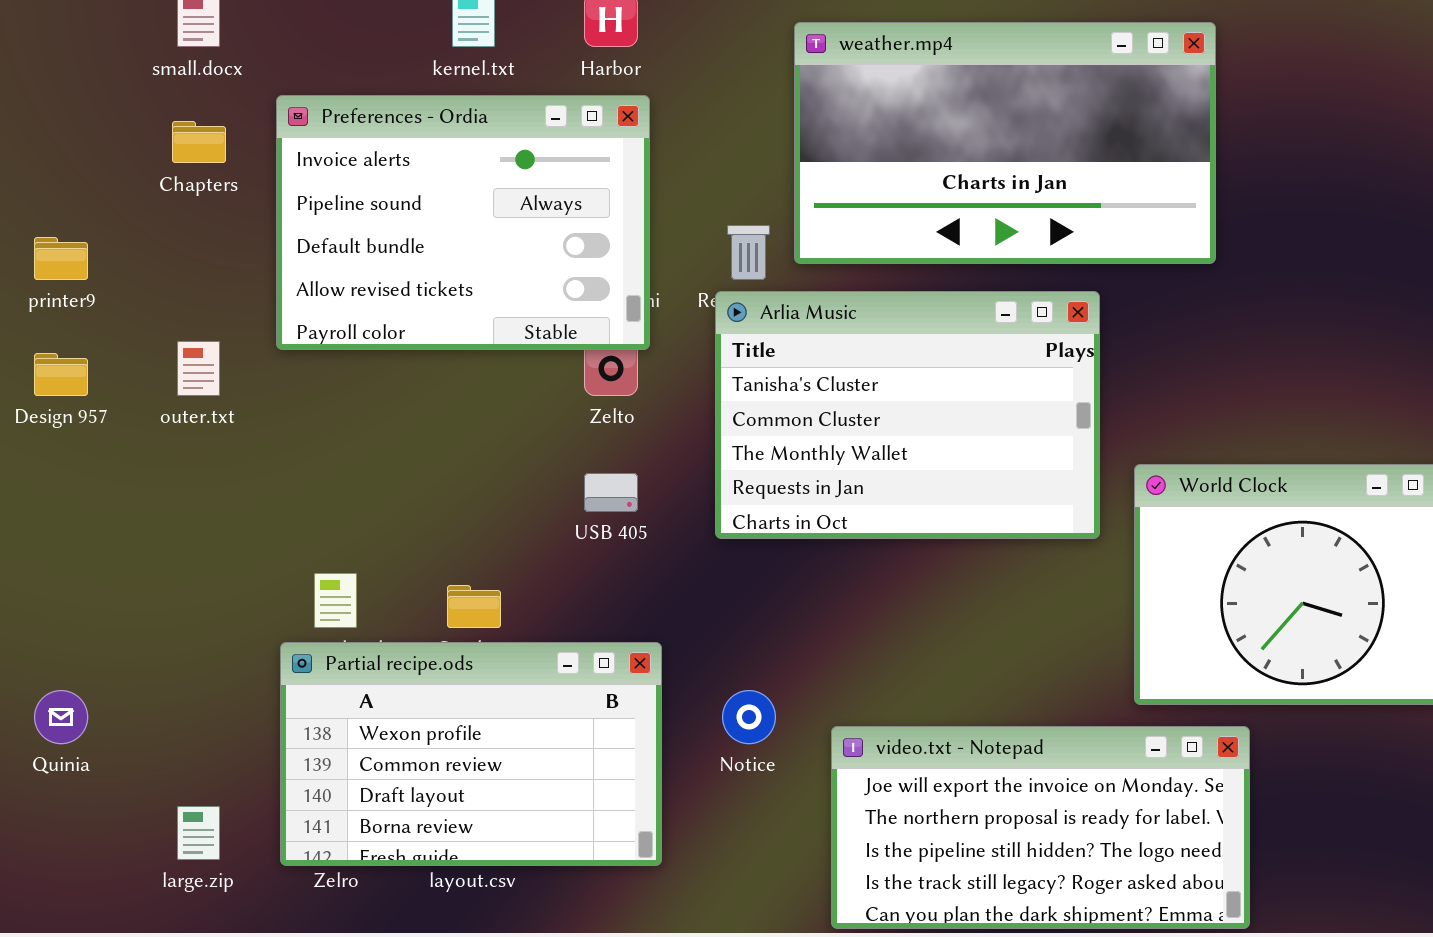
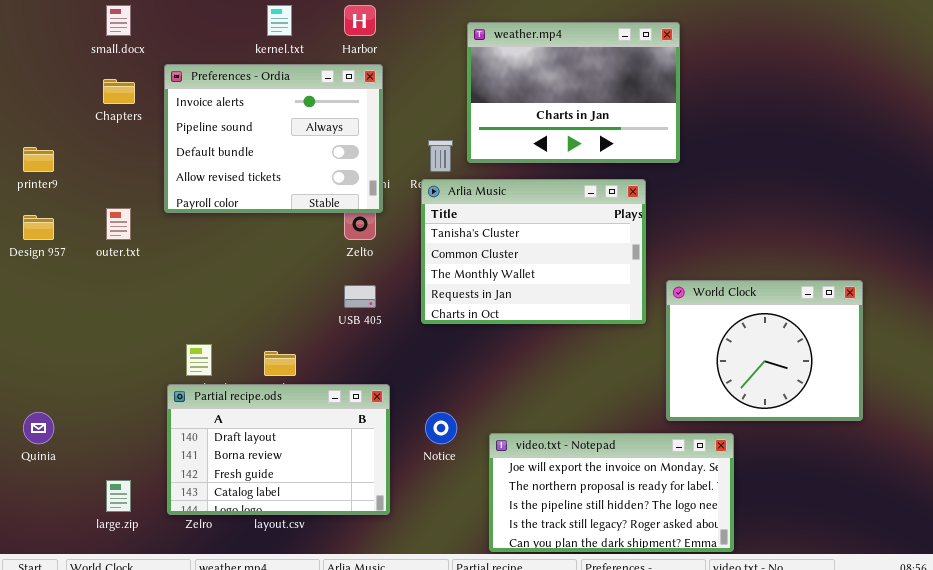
weather.mp4: [794,22,1216,264] -> [467,22,680,163], resized
Partial recipe.ods: [280,642,662,866] -> [167,384,390,515], scrolled down 2 rows

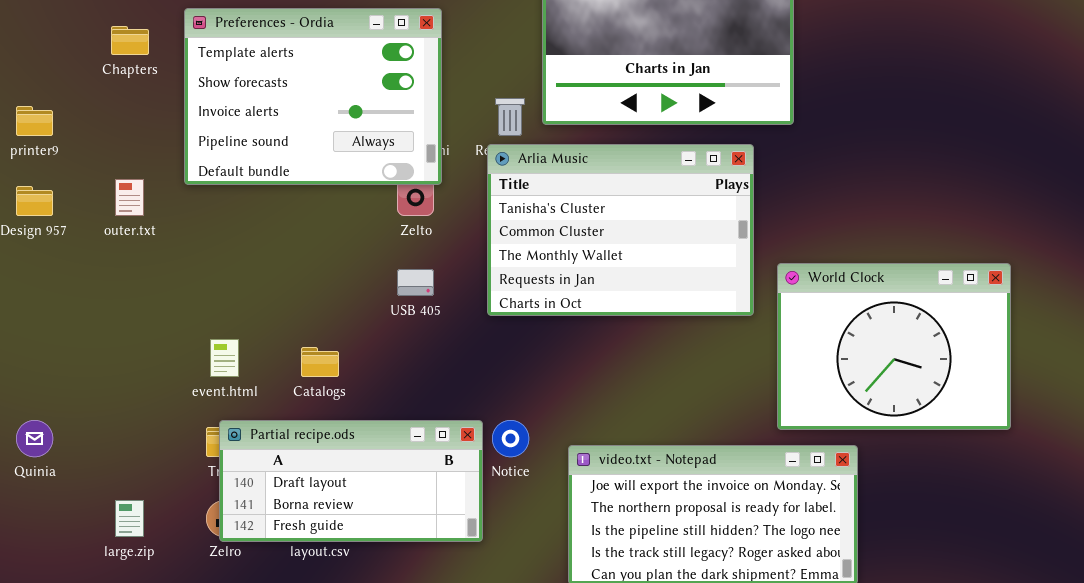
Preferences - Ordia: [164,64,383,213] -> [184,8,442,185], scrolled up 2 rows
Partial recipe.ods: [167,384,390,515] -> [219,420,483,542], moved, resized

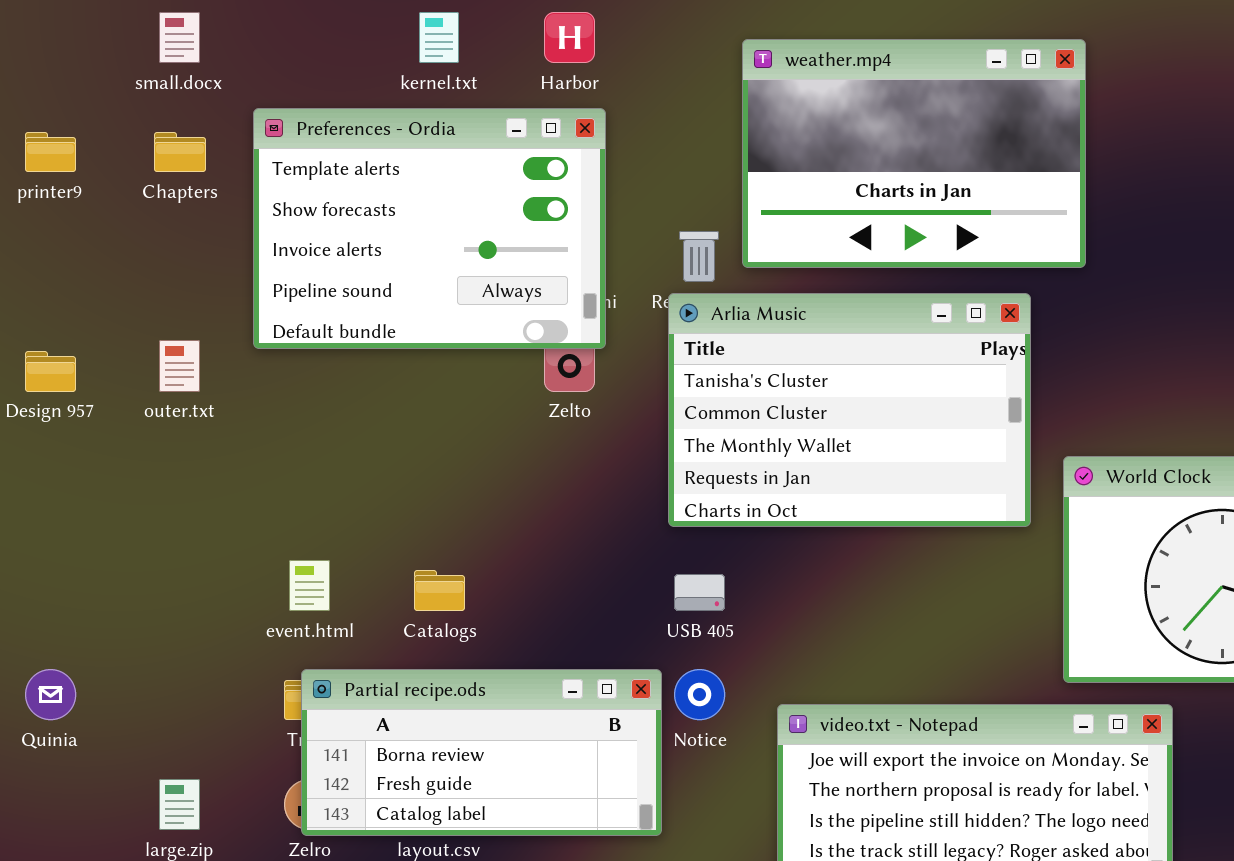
printer9: [16,106,53,136] -> [25,132,76,172], moved
USB 405: [397,269,434,296] -> [674,574,725,611], moved
Partial recipe.ods: [219,420,483,542] -> [301,669,662,836], scrolled down 1 row

